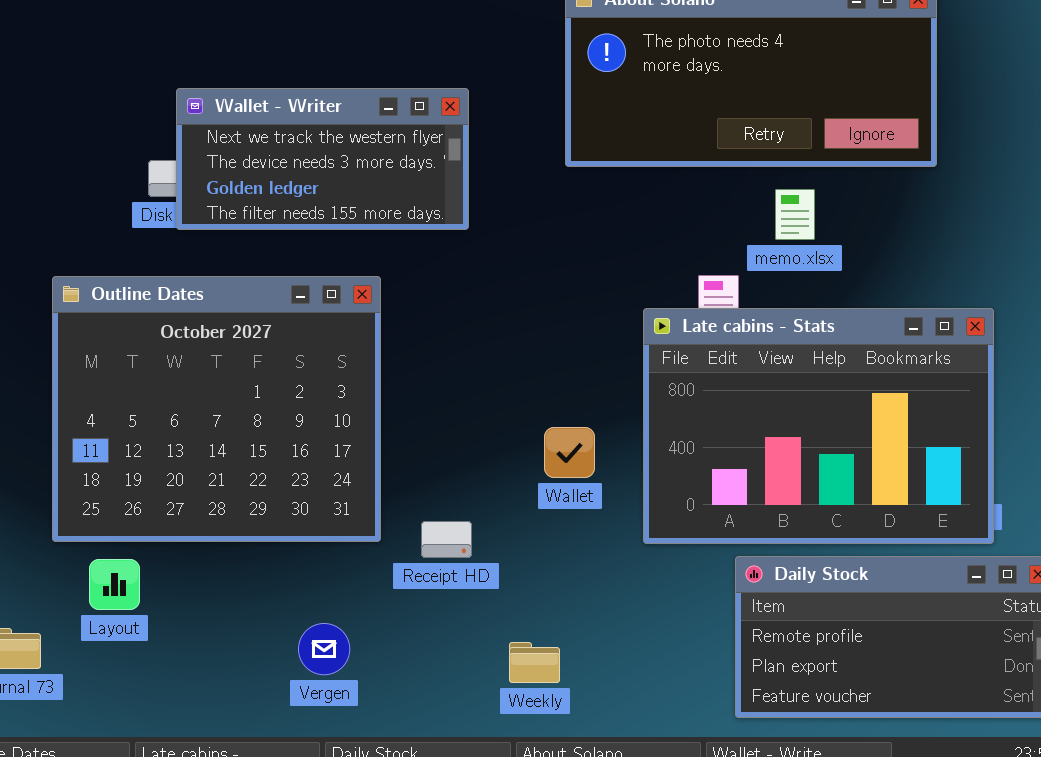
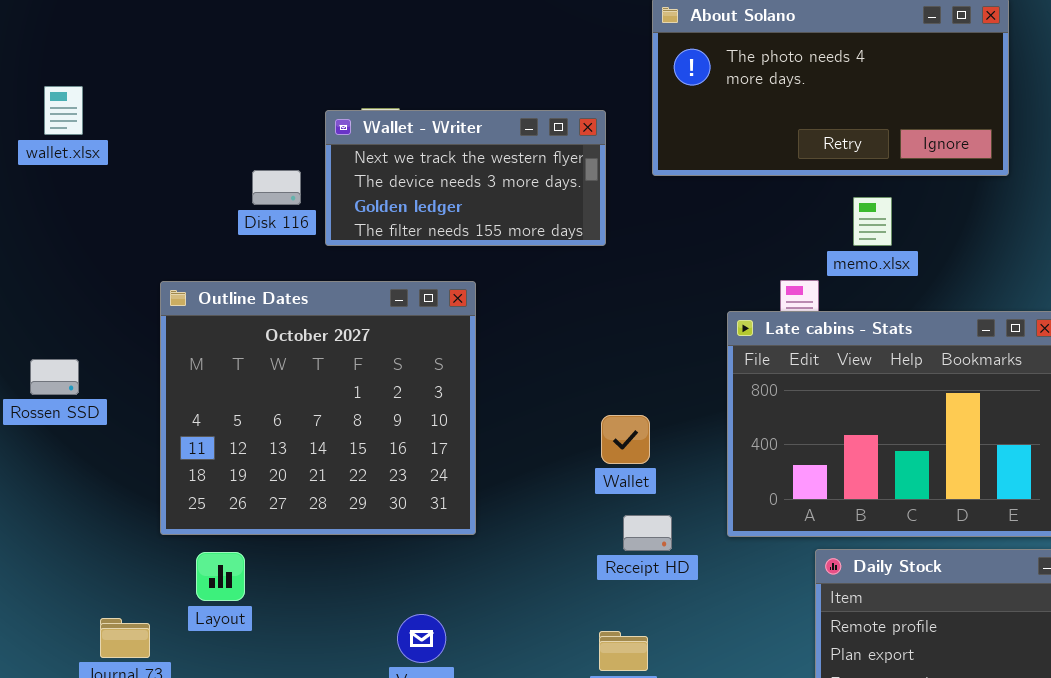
Wallet - Writer: [176,88,469,230] -> [325,110,606,246], moved
Wallet: [544,427,595,478] -> [601,415,650,464], moved
Receipt HD: [421,521,472,558] -> [623,515,672,551], moved

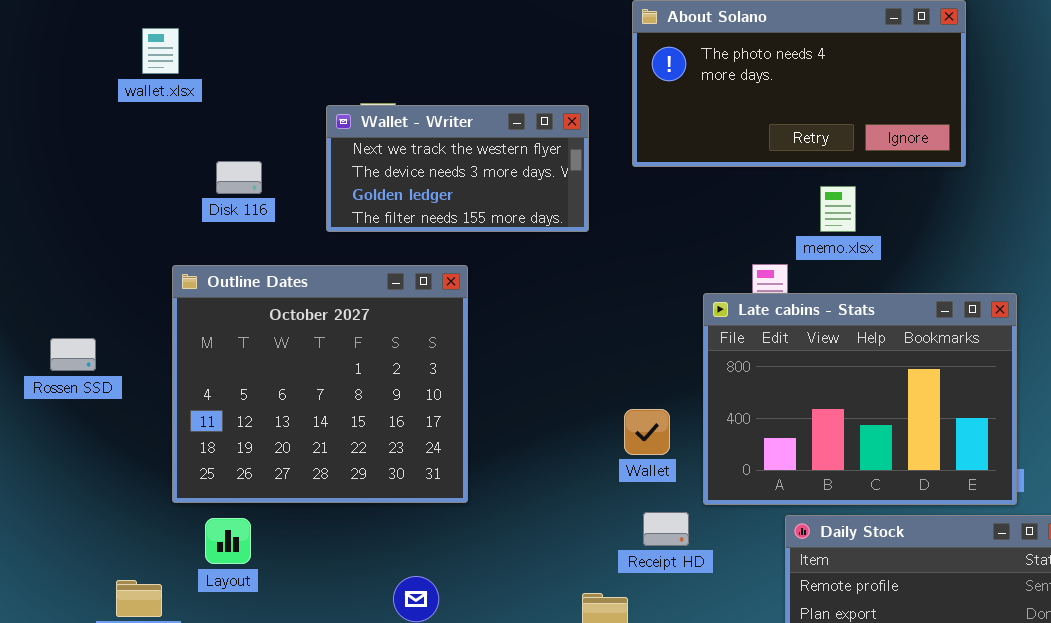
wallet.xlsx: [44,86,83,135] -> [142,28,179,74], moved
Disk 116: [252,170,301,205] -> [216,161,262,194], moved
Wallet: [601,415,650,464] -> [624,409,670,455], moved
Receipt HD: [623,515,672,551] -> [643,512,689,546], moved

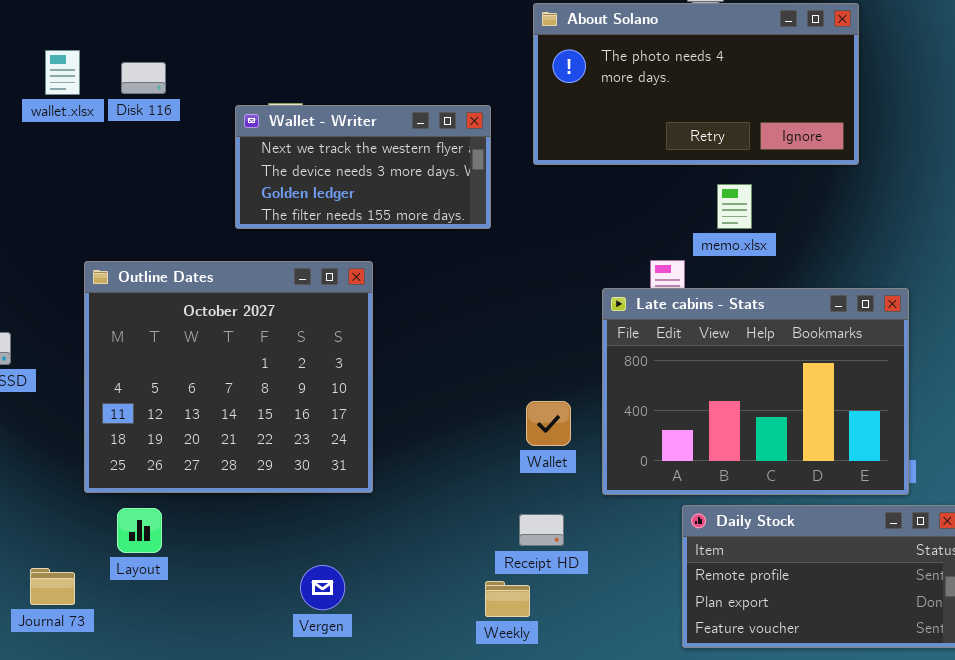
wallet.xlsx: [142,28,179,74] -> [45,50,80,95], moved
Disk 116: [216,161,262,194] -> [121,62,166,94], moved
Receipt HD: [643,512,689,546] -> [519,514,564,546], moved

